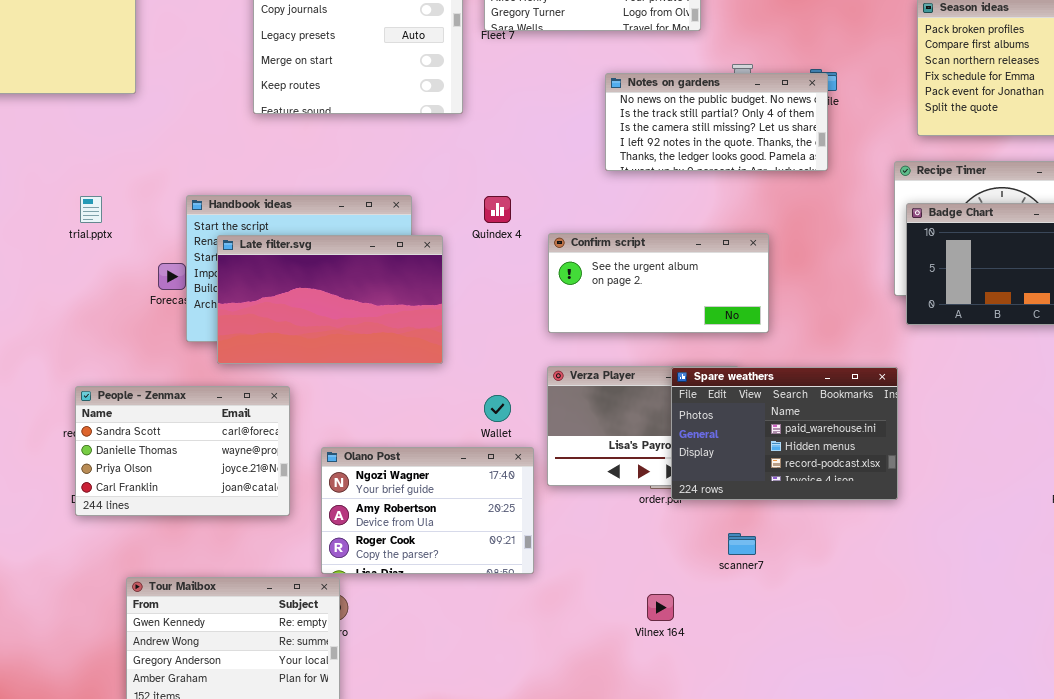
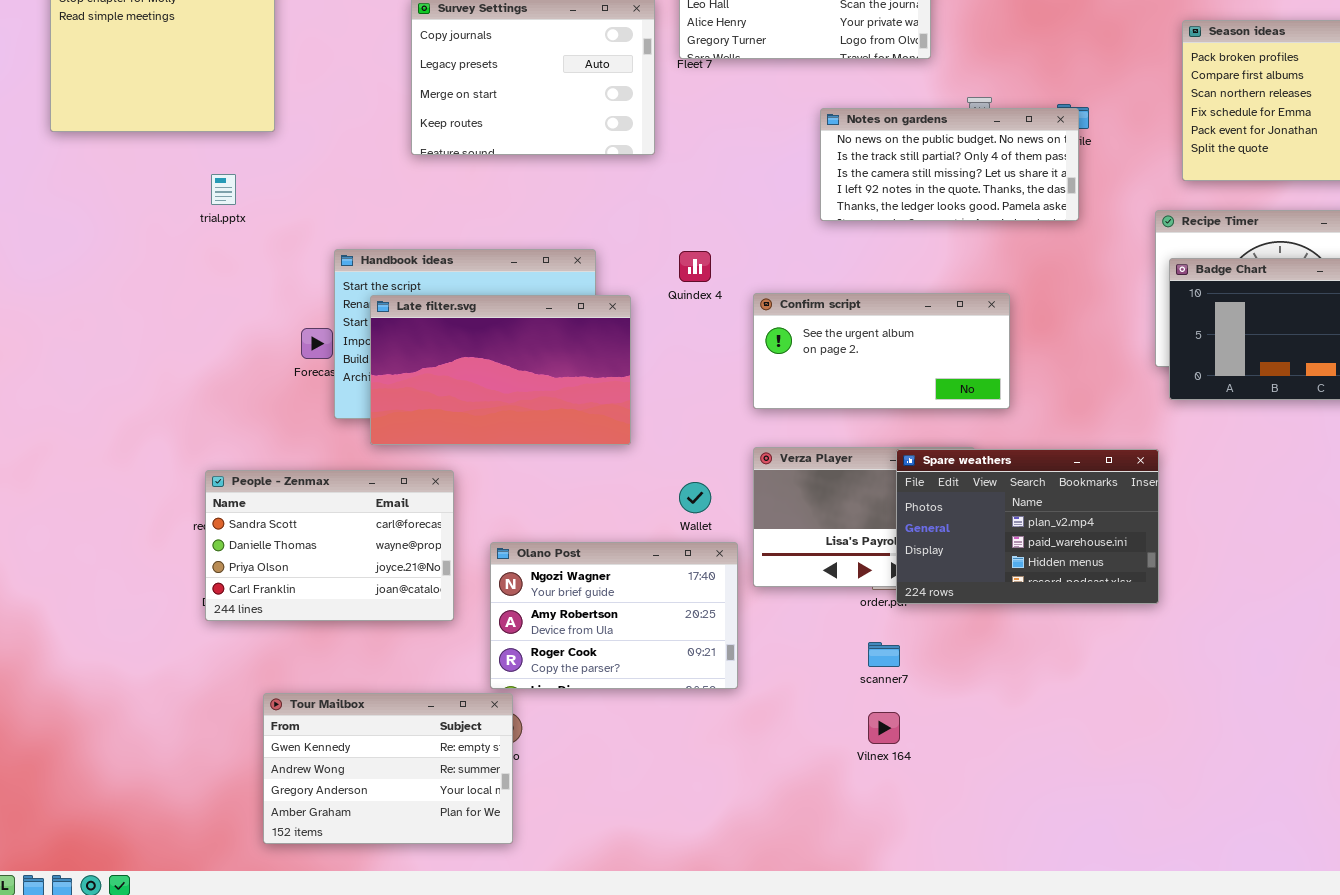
trial.pptx: [80,196,102,223] -> [211,174,236,205], moved
Spare weathers: [671,367,898,500] -> [896,449,1159,604], scrolled up 1 row
scanner7: [728,533,756,555] -> [868,642,900,667], moved

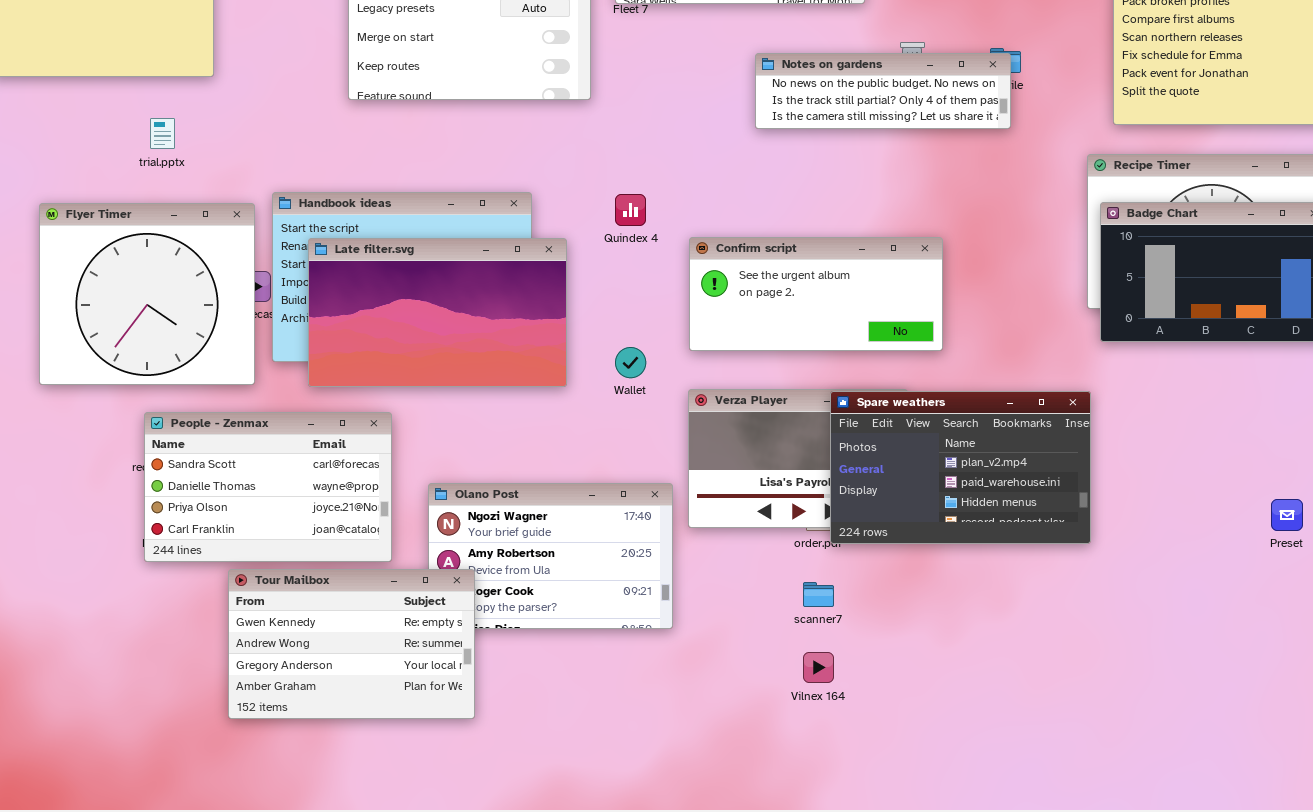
Notes on gardens: [820,108,1079,221] -> [755,53,1011,129], resized
Flyer Timer: none -> [39,203,255,385], opened
Wallet: [679,482,711,513] -> [615,347,646,378], moved
Tour Mailbox: [263,693,513,844] -> [228,569,475,719], moved

